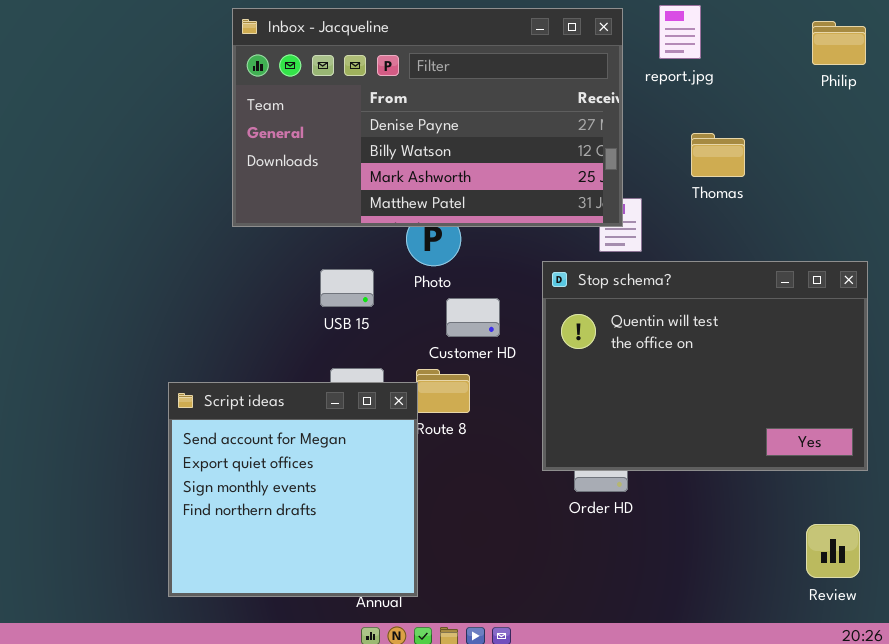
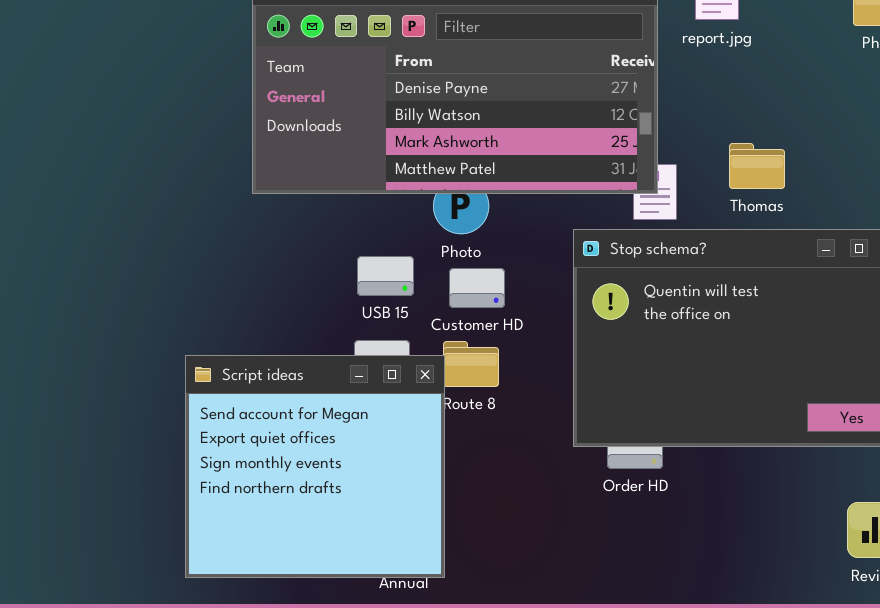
Thomas: [691,133,745,177] -> [729,143,785,189], moved
USB 15: [320,269,374,307] -> [357,256,414,296], moved
Customer HD: [446,298,500,337] -> [449,268,505,308], moved

